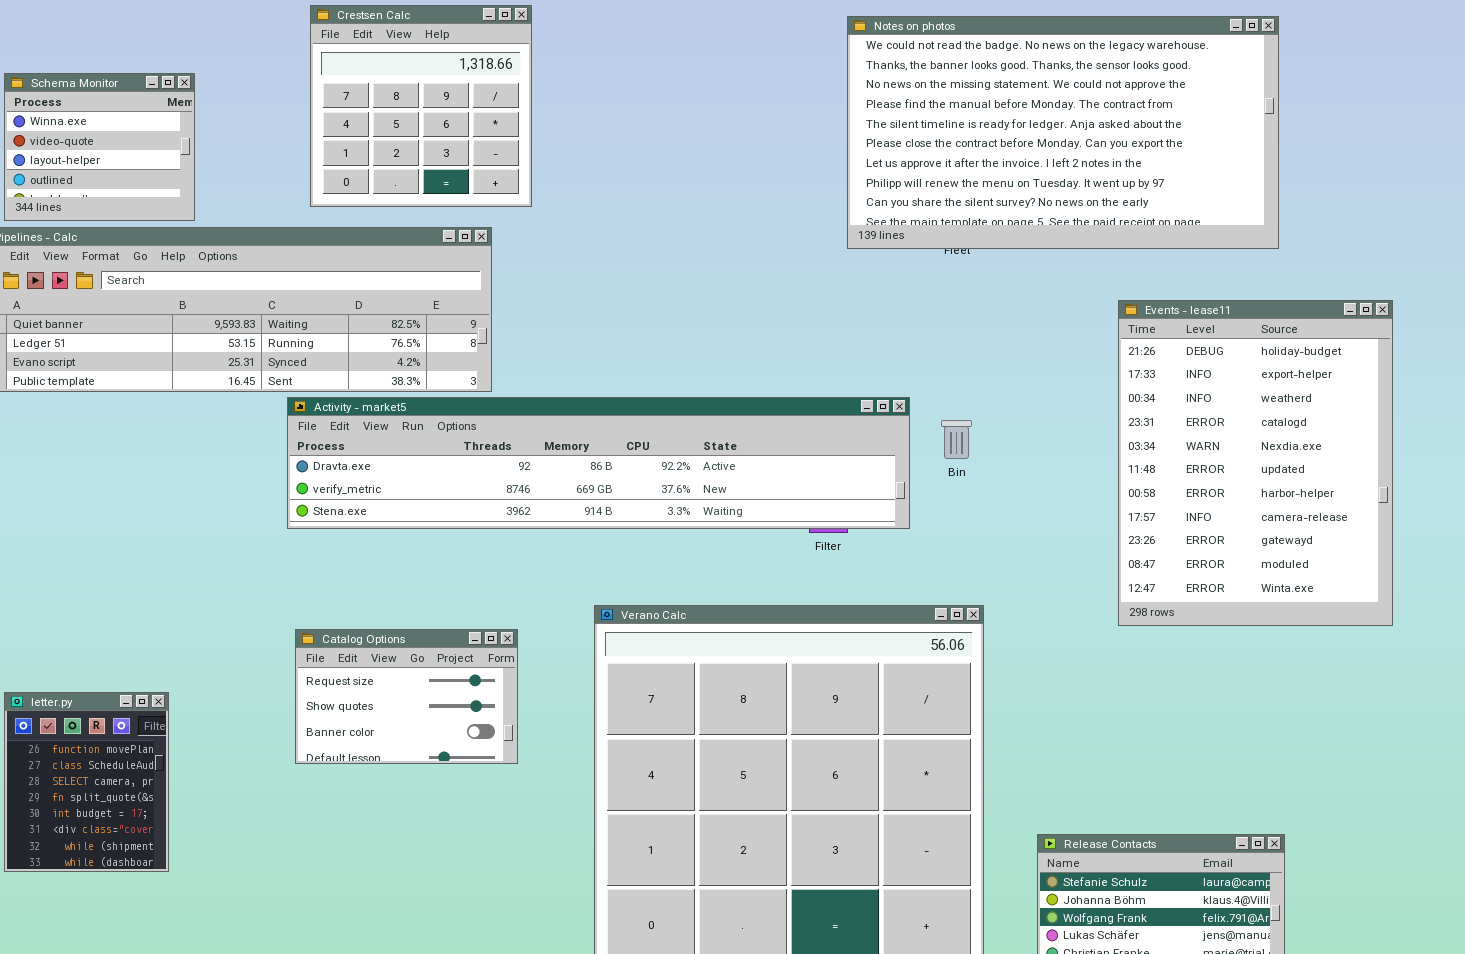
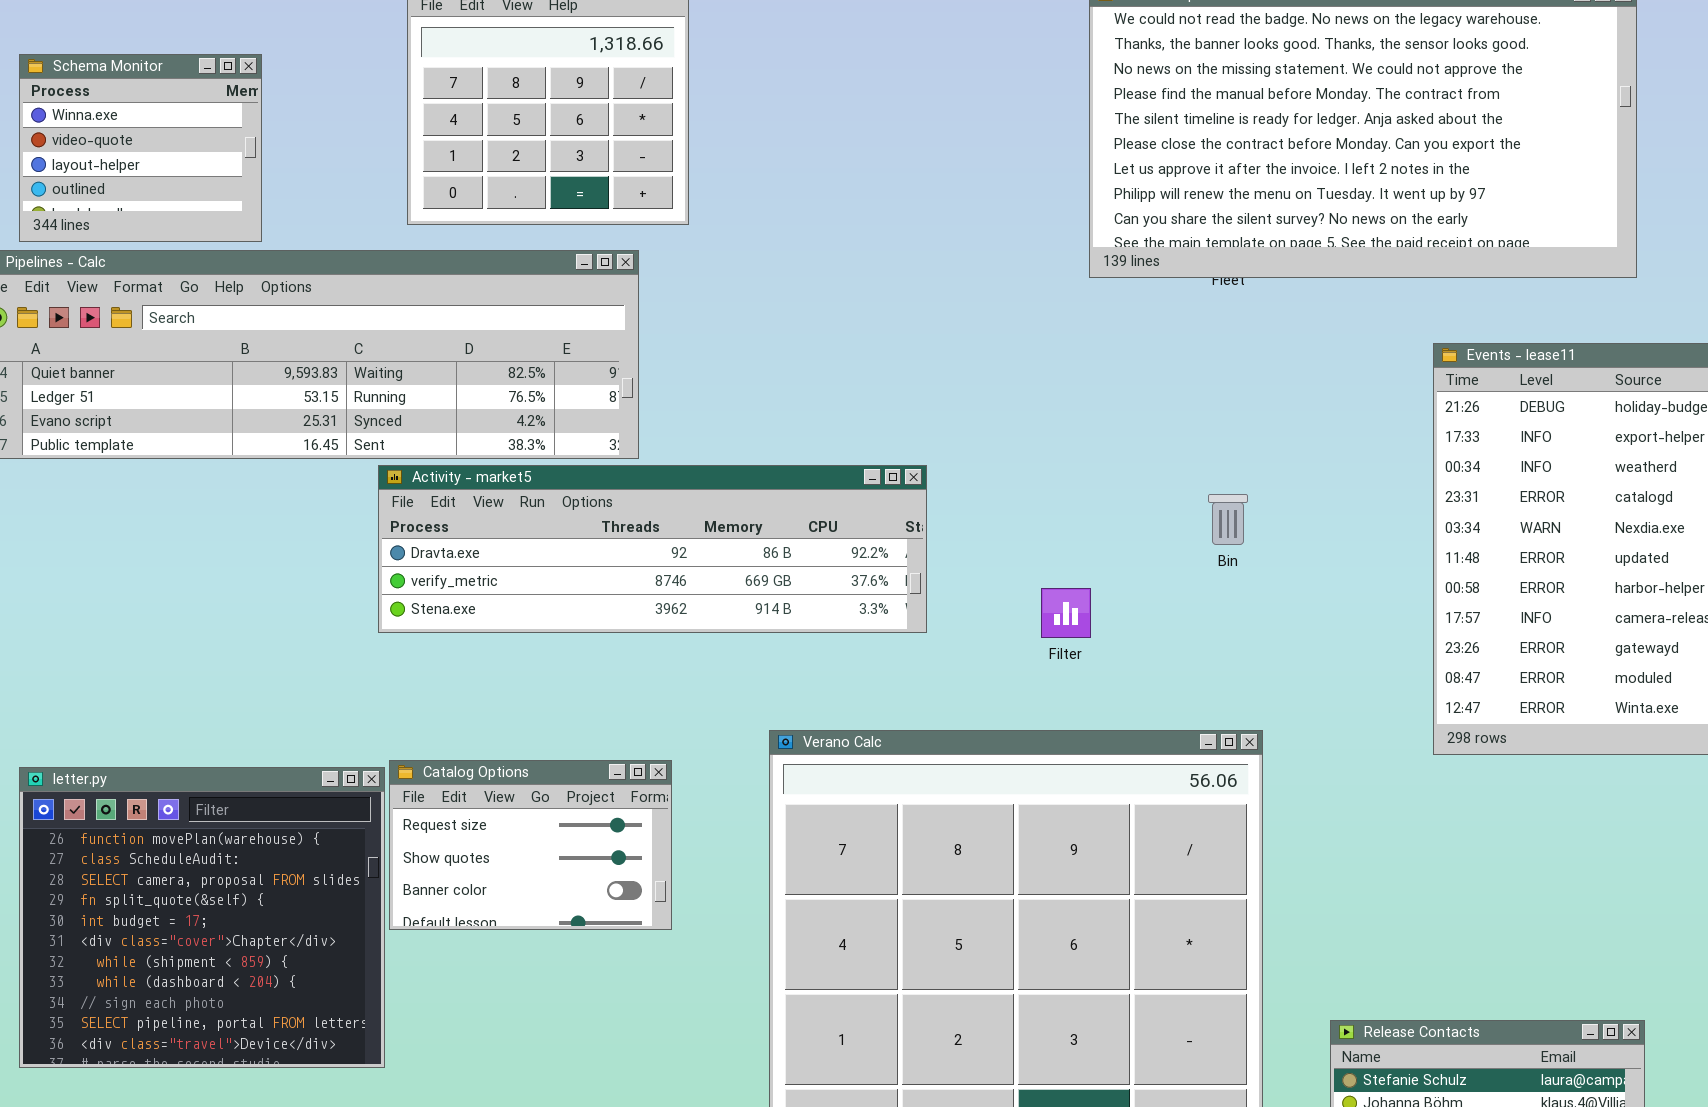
Activity - market5: [287,397,910,529] -> [378,465,927,633], resized
letter.py: [4,692,169,872] -> [19,767,385,1068], resized

